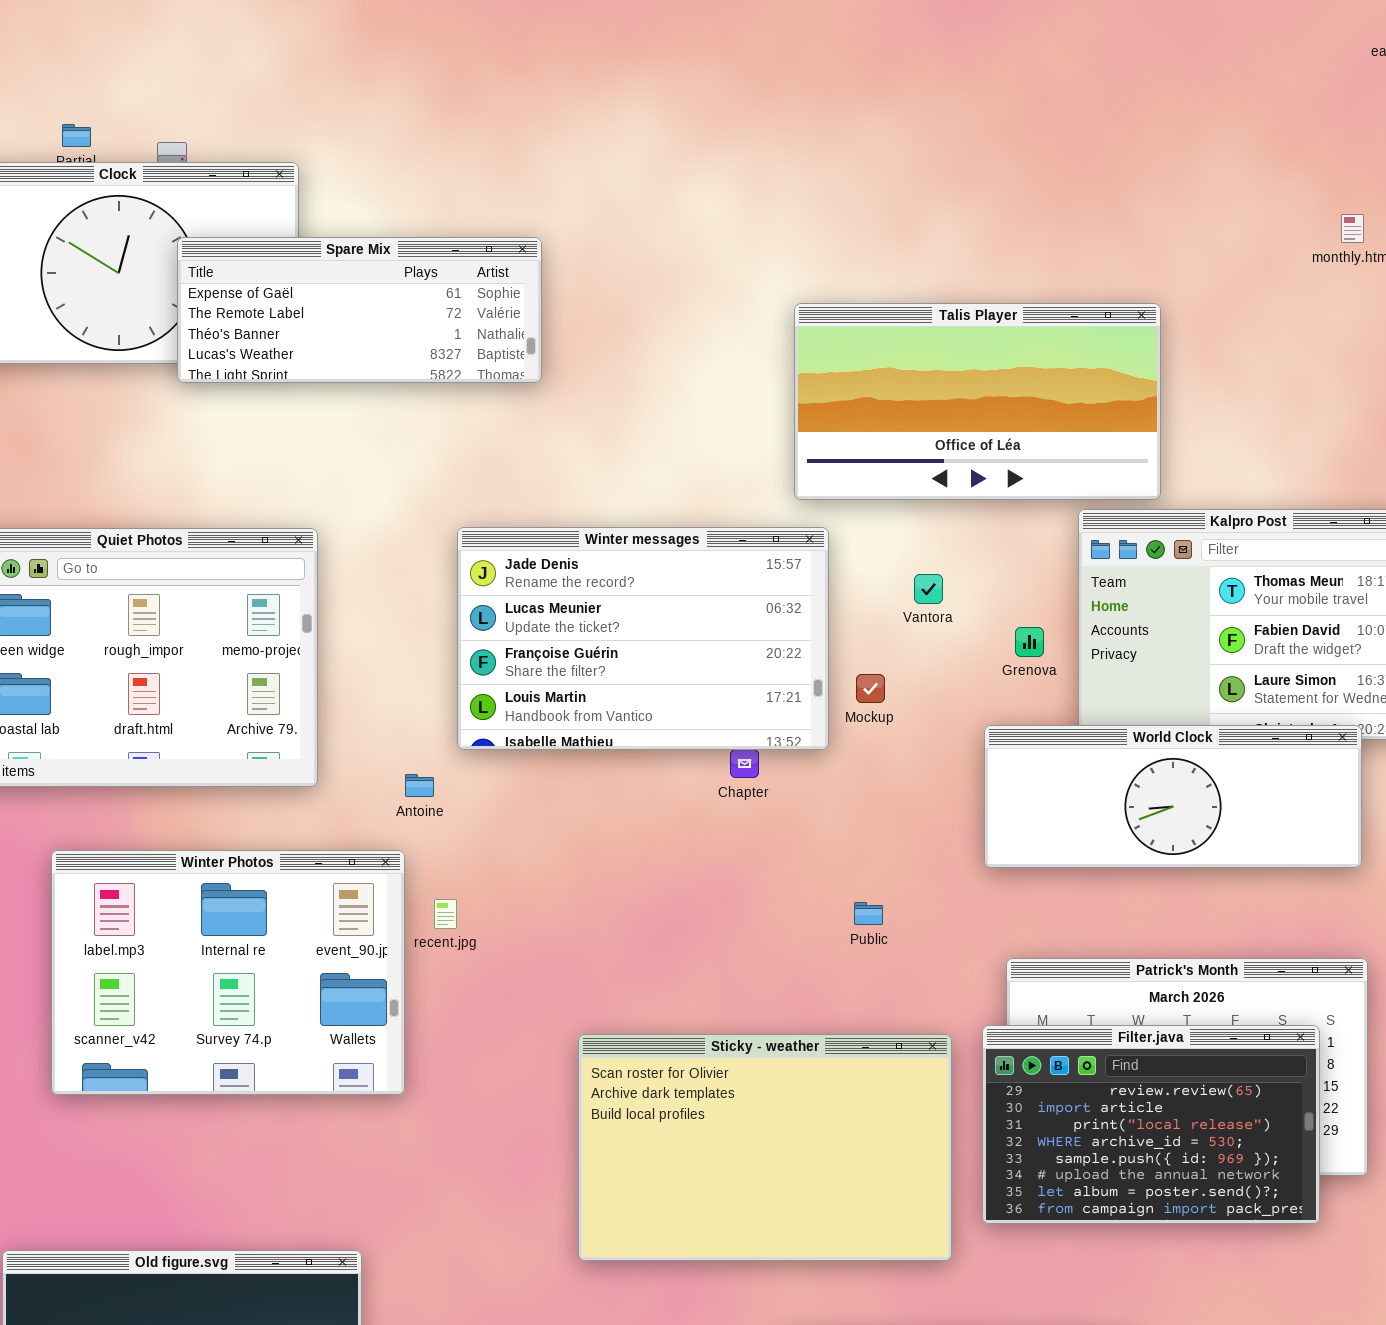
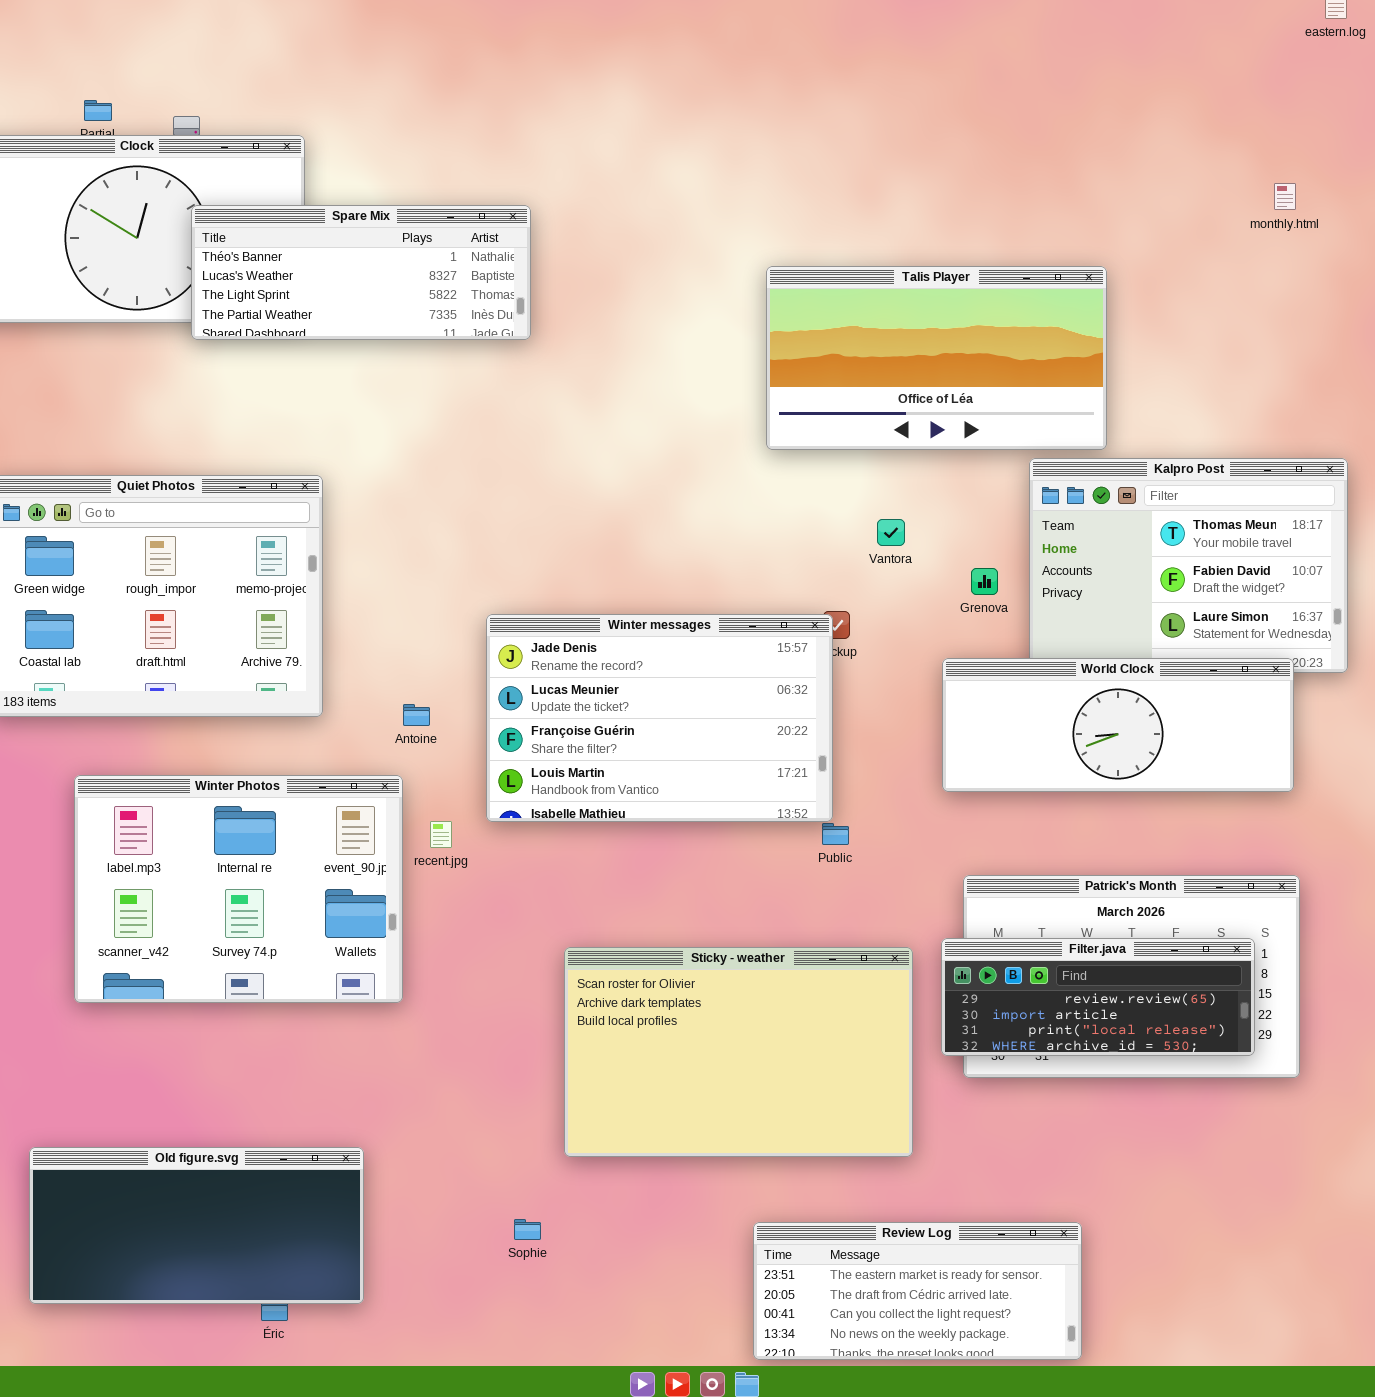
Spare Mix: [177,237,542,383] -> [191,205,531,340], scrolled down 2 rows
Winter messages: [457,527,829,750] -> [486,614,833,822], moved
Filter.java: [982,1025,1320,1224] -> [941,938,1255,1056], resized

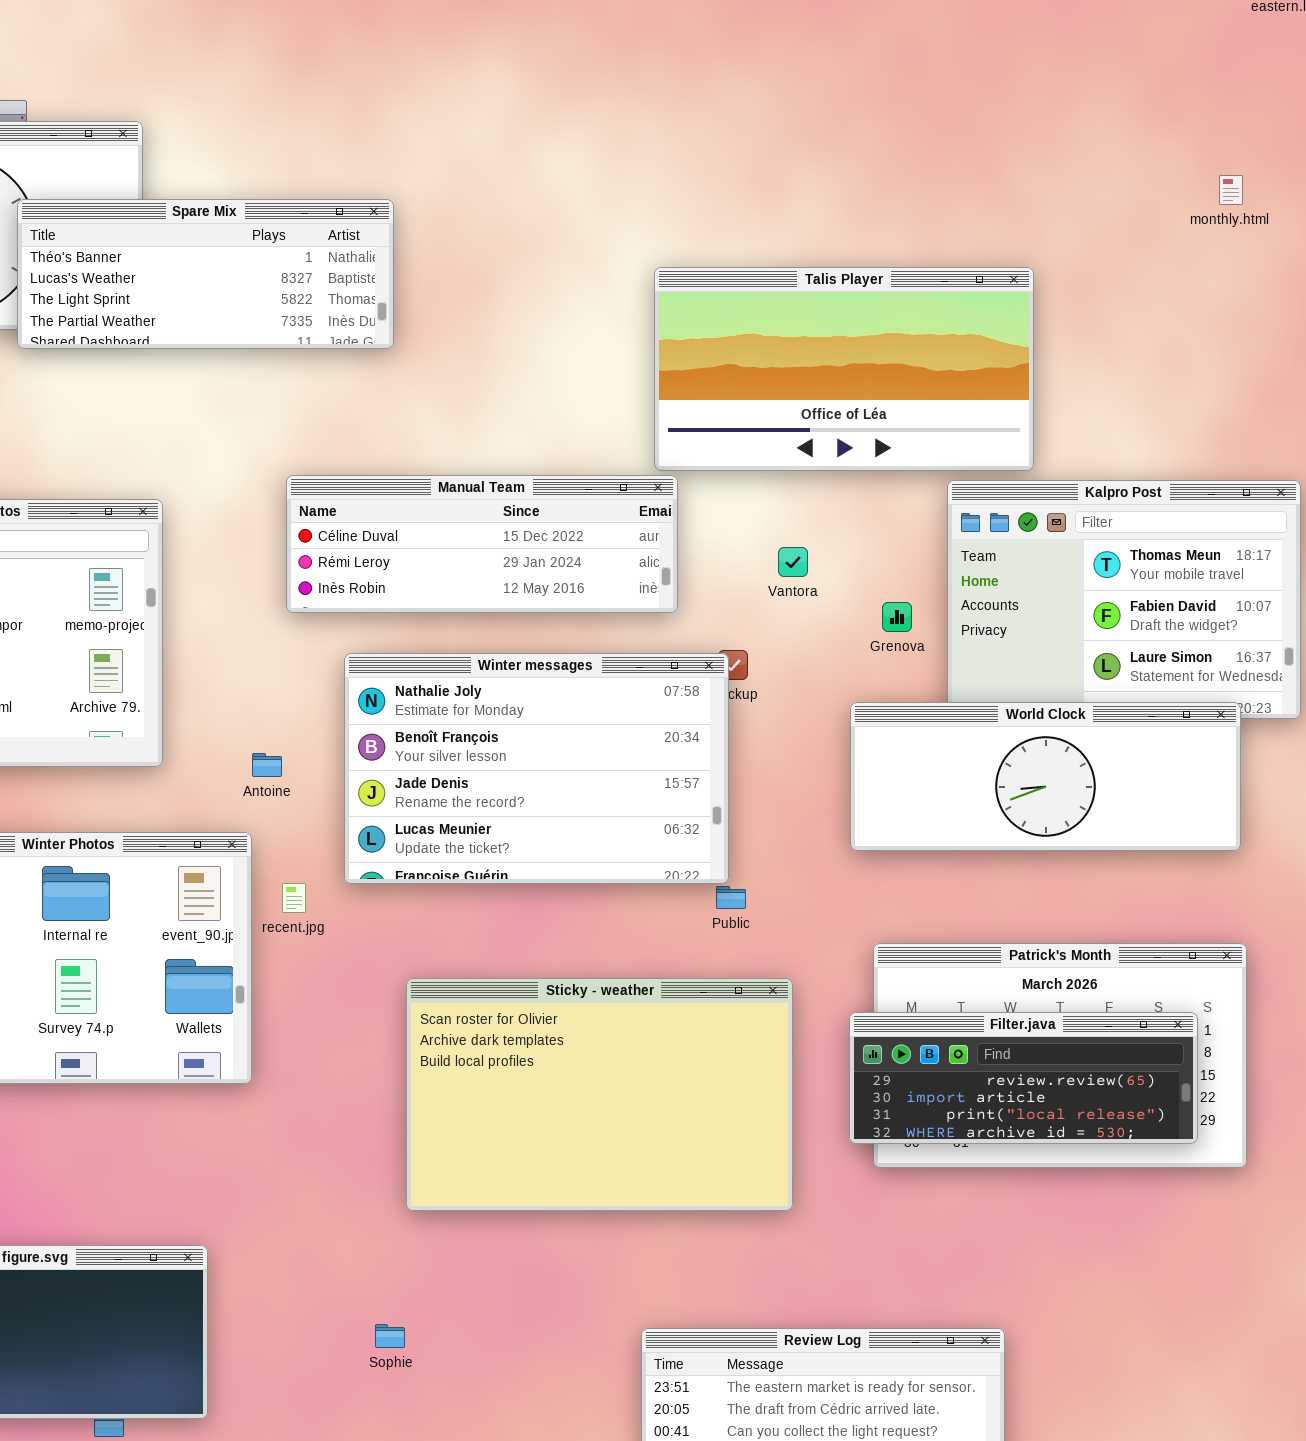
Manual Team: none -> [286,475,678,613], opened
Winter messages: [486,614,833,822] -> [344,653,729,884], scrolled up 2 rows
Sticky - weather: [564,947,913,1157] -> [406,978,793,1211], moved

